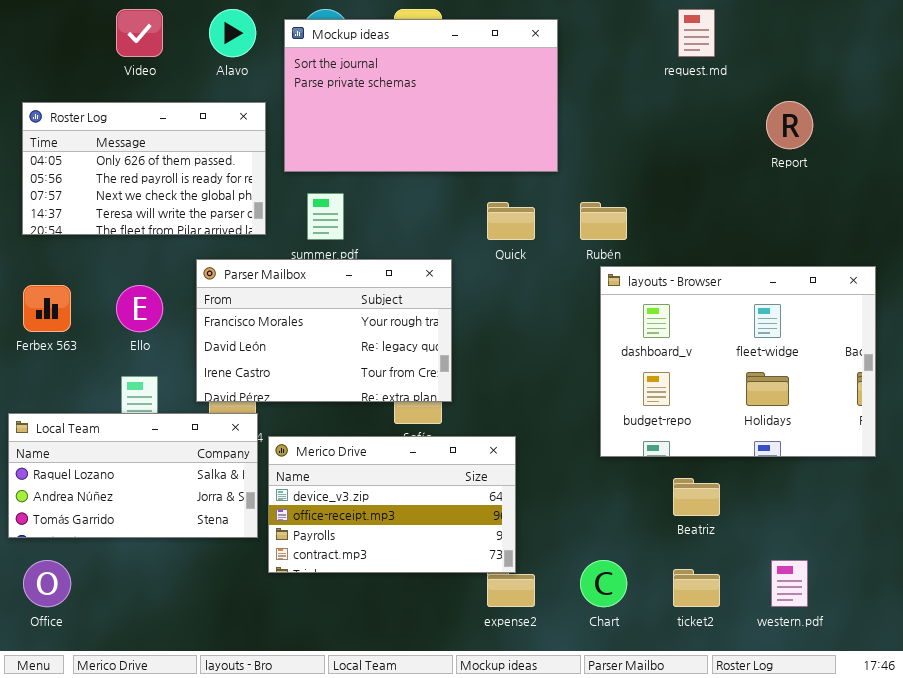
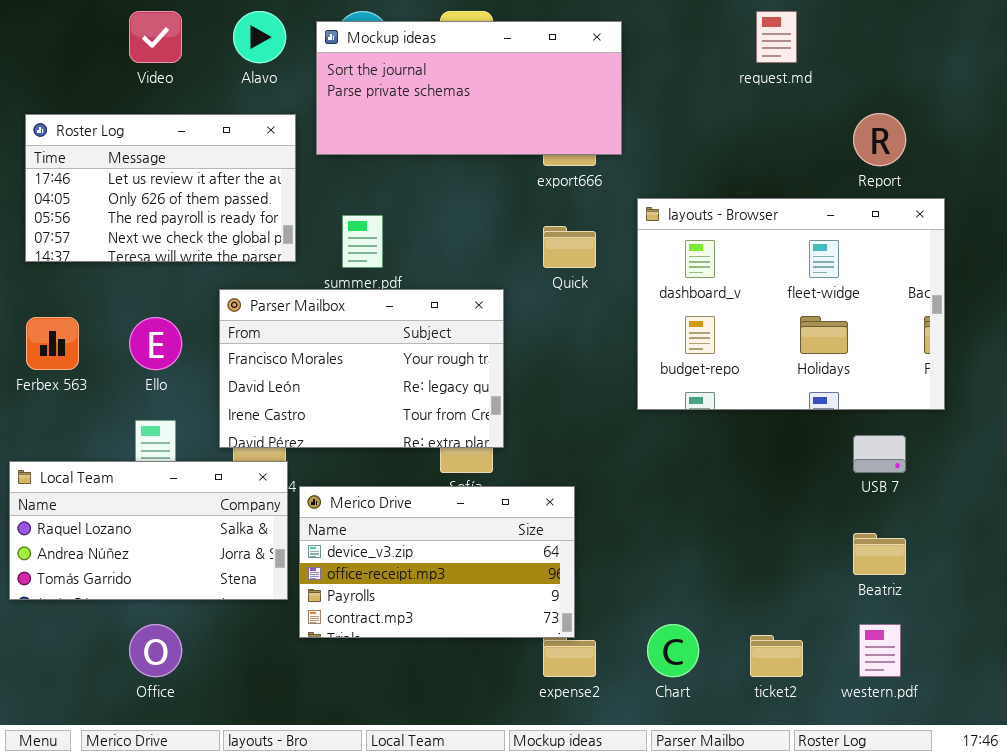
Mockup ideas: [284,19,558,172] -> [316,21,622,155], resized
Roster Log: [22,102,266,235] -> [25,114,296,262], scrolled up 1 row
layouts - Browser: [600,266,876,457] -> [637,198,945,410], moved
Beatriz: [673,478,720,516] -> [853,533,906,575], moved
Office: [23,560,71,607] -> [129,624,182,677], moved

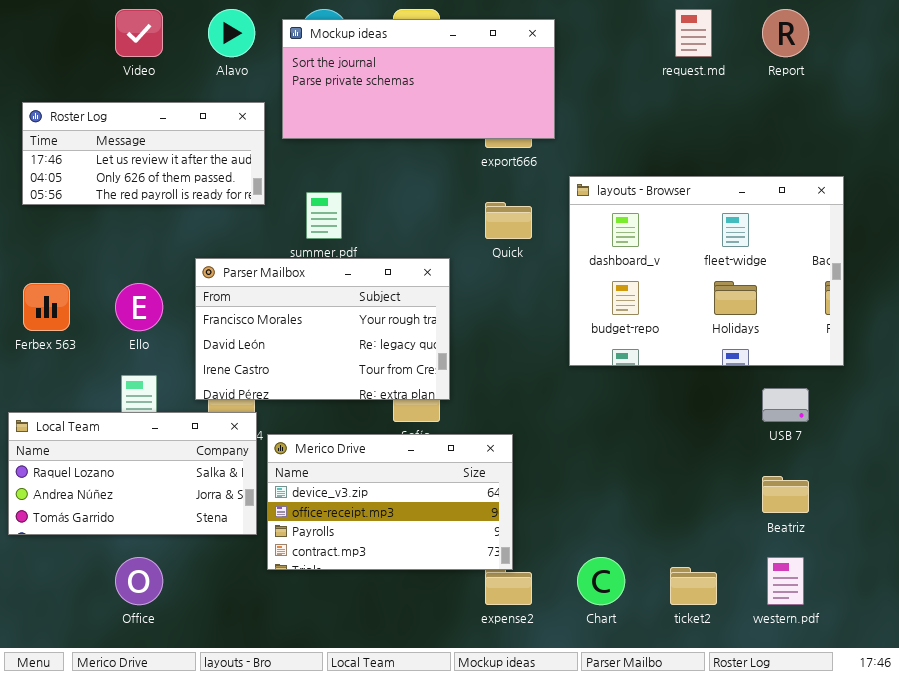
Report: [853,113,906,166] -> [762,9,809,57], moved
Roster Log: [25,114,296,262] -> [22,102,265,205], resized

